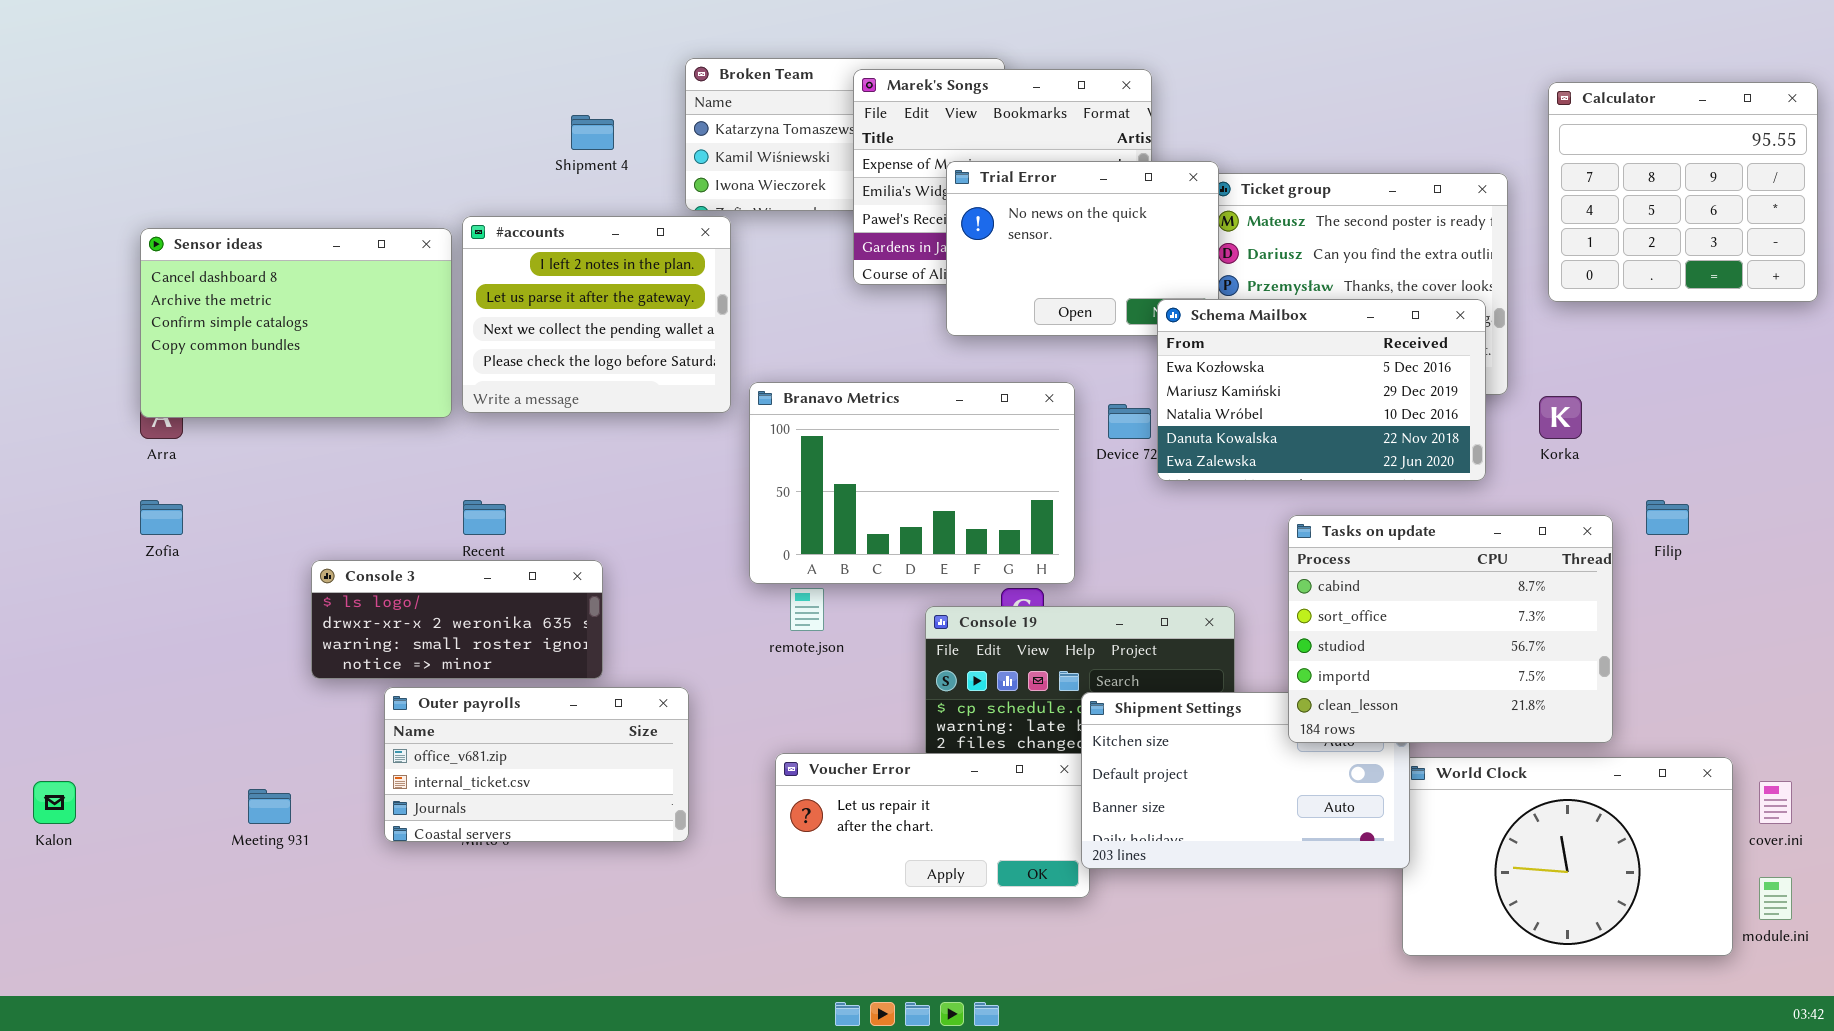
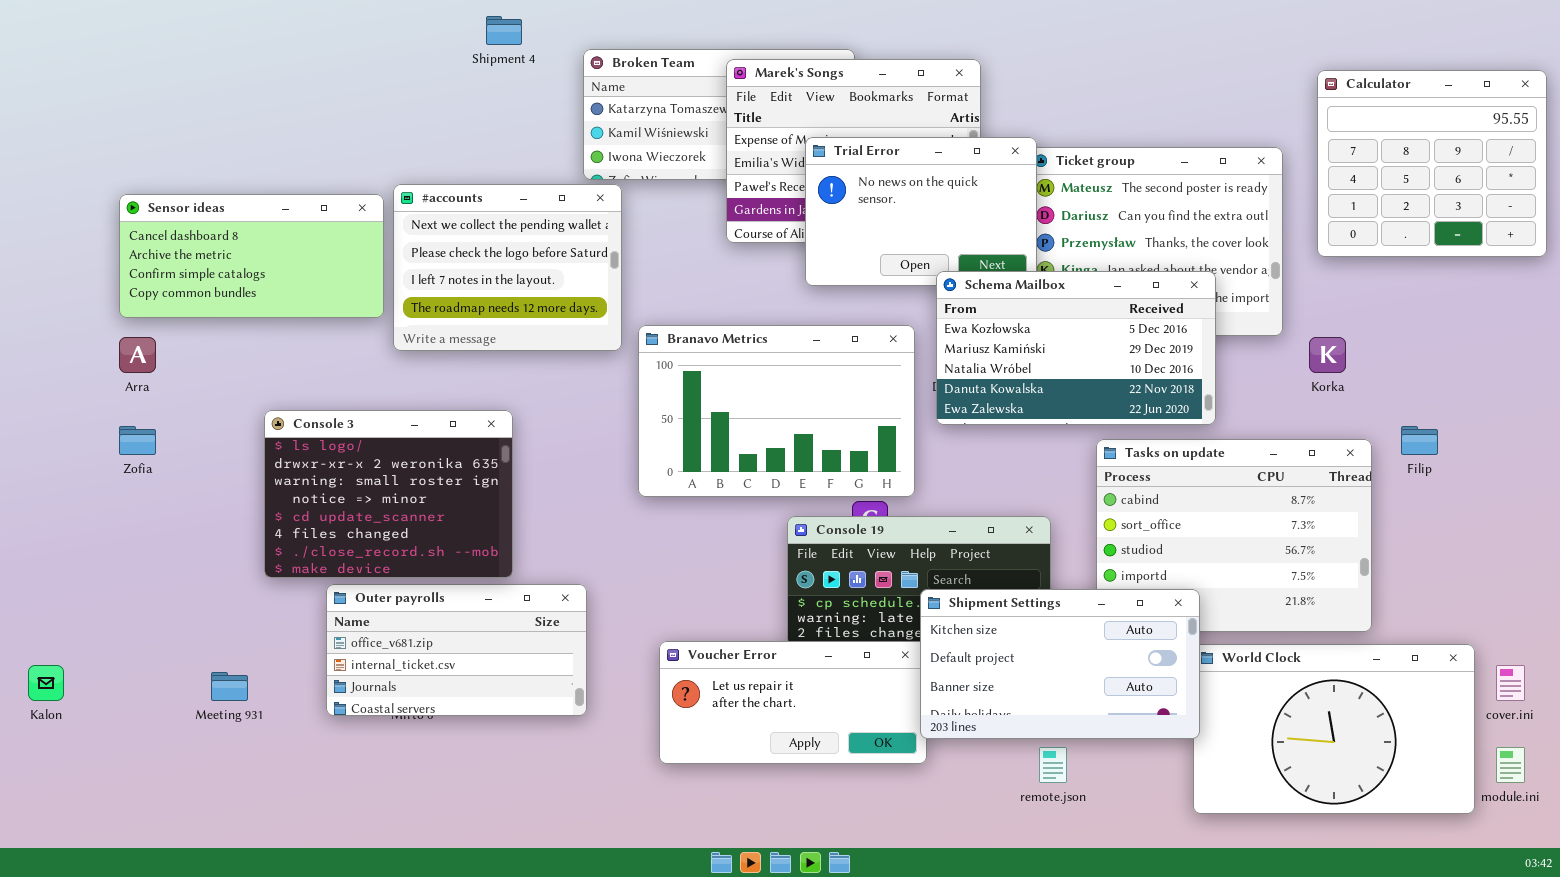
Shipment 4: [571,115,614,150] -> [486,16,522,45], moved
#accounts: [462,216,731,413] -> [393,184,622,351], scrolled down 2 rows
Sensor ideas: [140,228,452,418] -> [119,194,384,318], resized
Schema Mailbox: [1157,299,1486,481] -> [936,271,1216,425], moved
Console 3: [311,560,603,679] -> [264,410,513,578], resized
remote.json: [790,588,824,631] -> [1039,747,1067,783], moved
Shipment Settings: [1081,692,1410,869] -> [920,589,1200,739], raised

